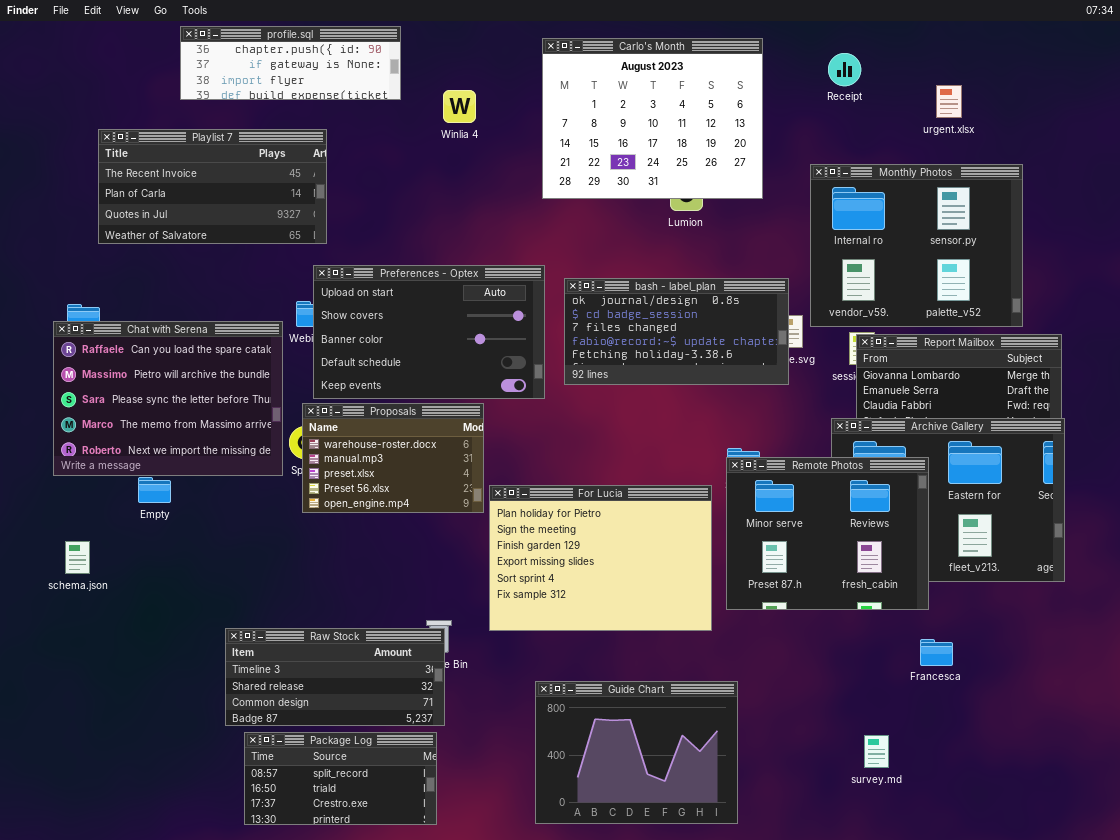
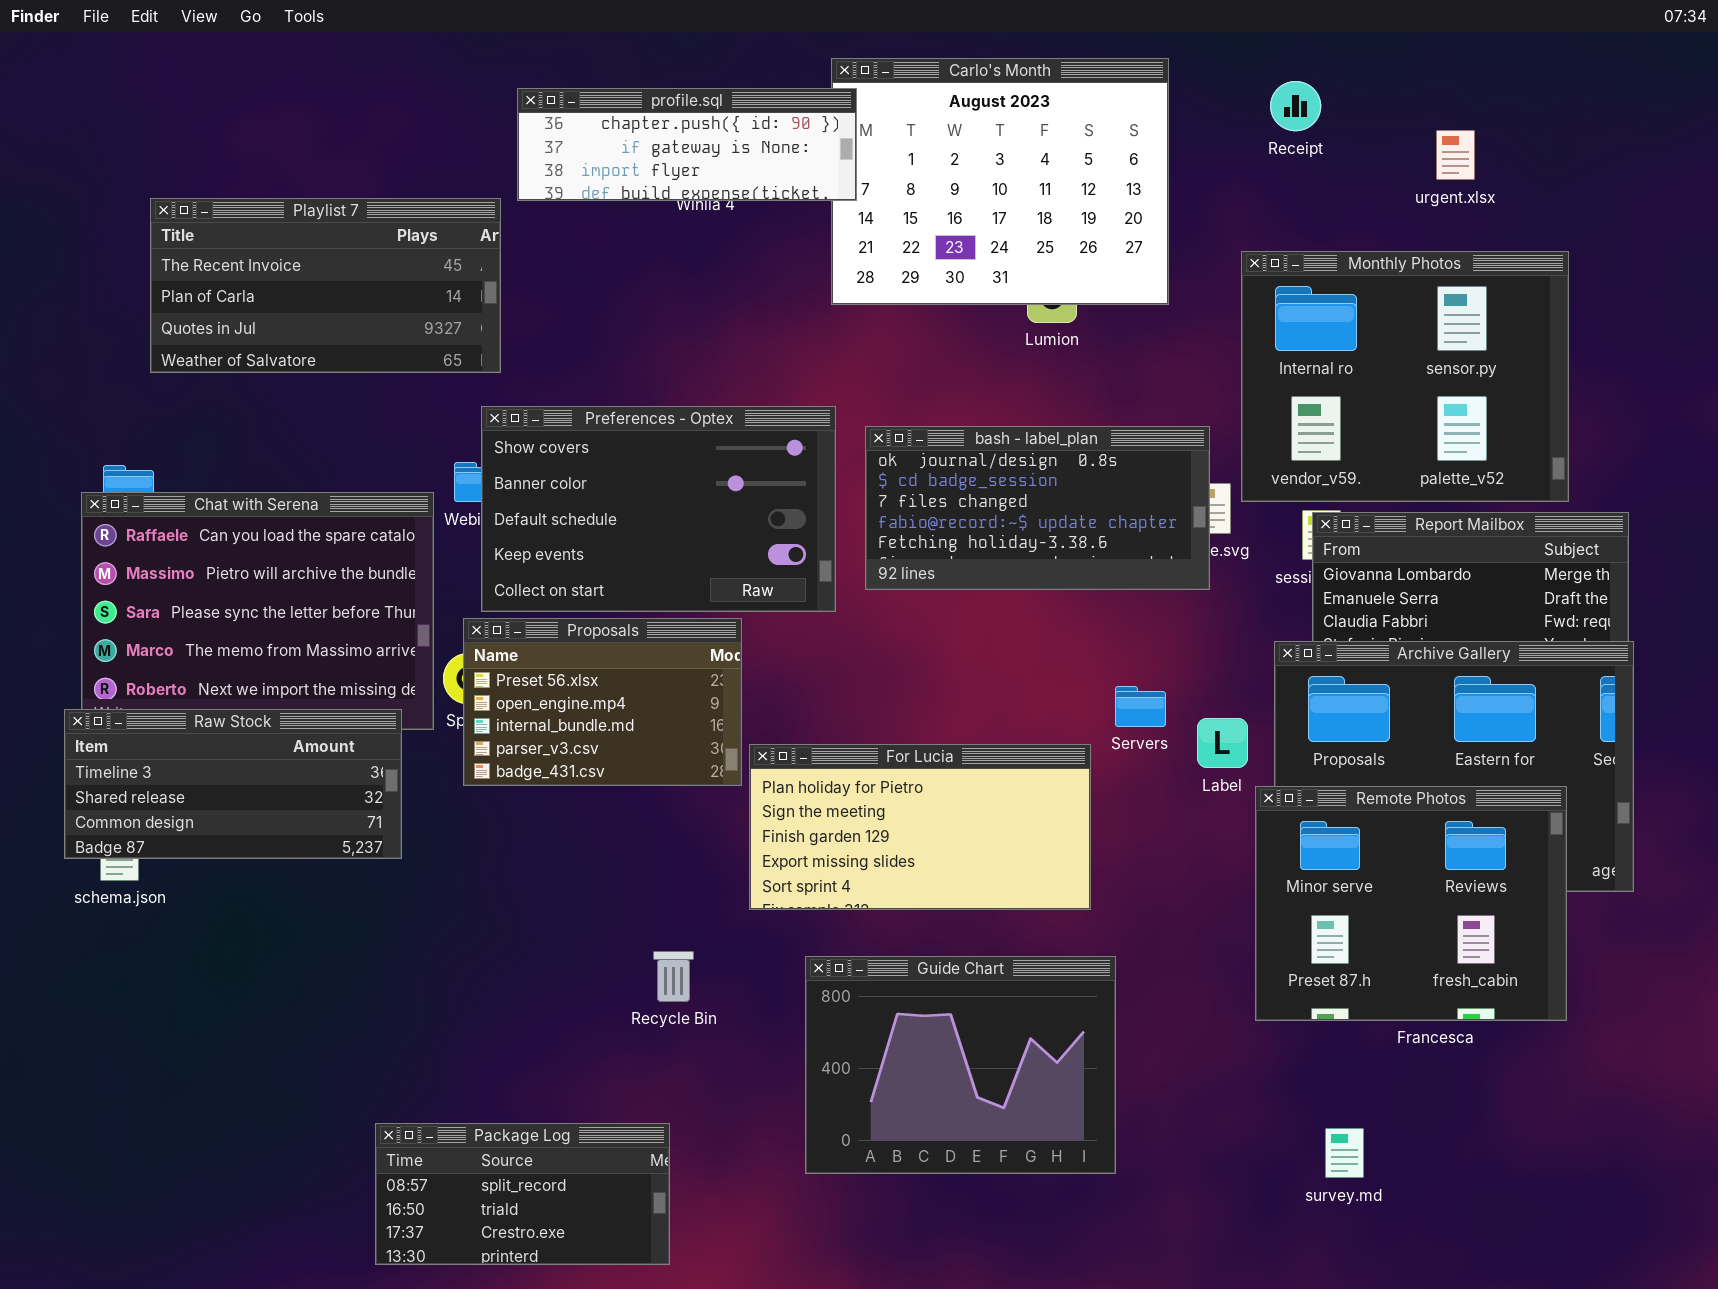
profile.sql: [180,26,401,100] -> [517,88,857,201], moved
Preferences - Optex: [313,265,545,399] -> [481,406,836,612], scrolled down 1 row
Proposals: [302,403,484,513] -> [463,618,742,786], scrolled down 3 rows
Remote Photos: [726,457,929,610] -> [1255,786,1567,1021], moved
For Lucia: [489,485,712,631] -> [749,744,1091,910], resized
Raw Stock: [225,628,445,726] -> [64,709,402,859], moved
Guide Chart: [535,681,738,824] -> [805,956,1116,1174], moved

